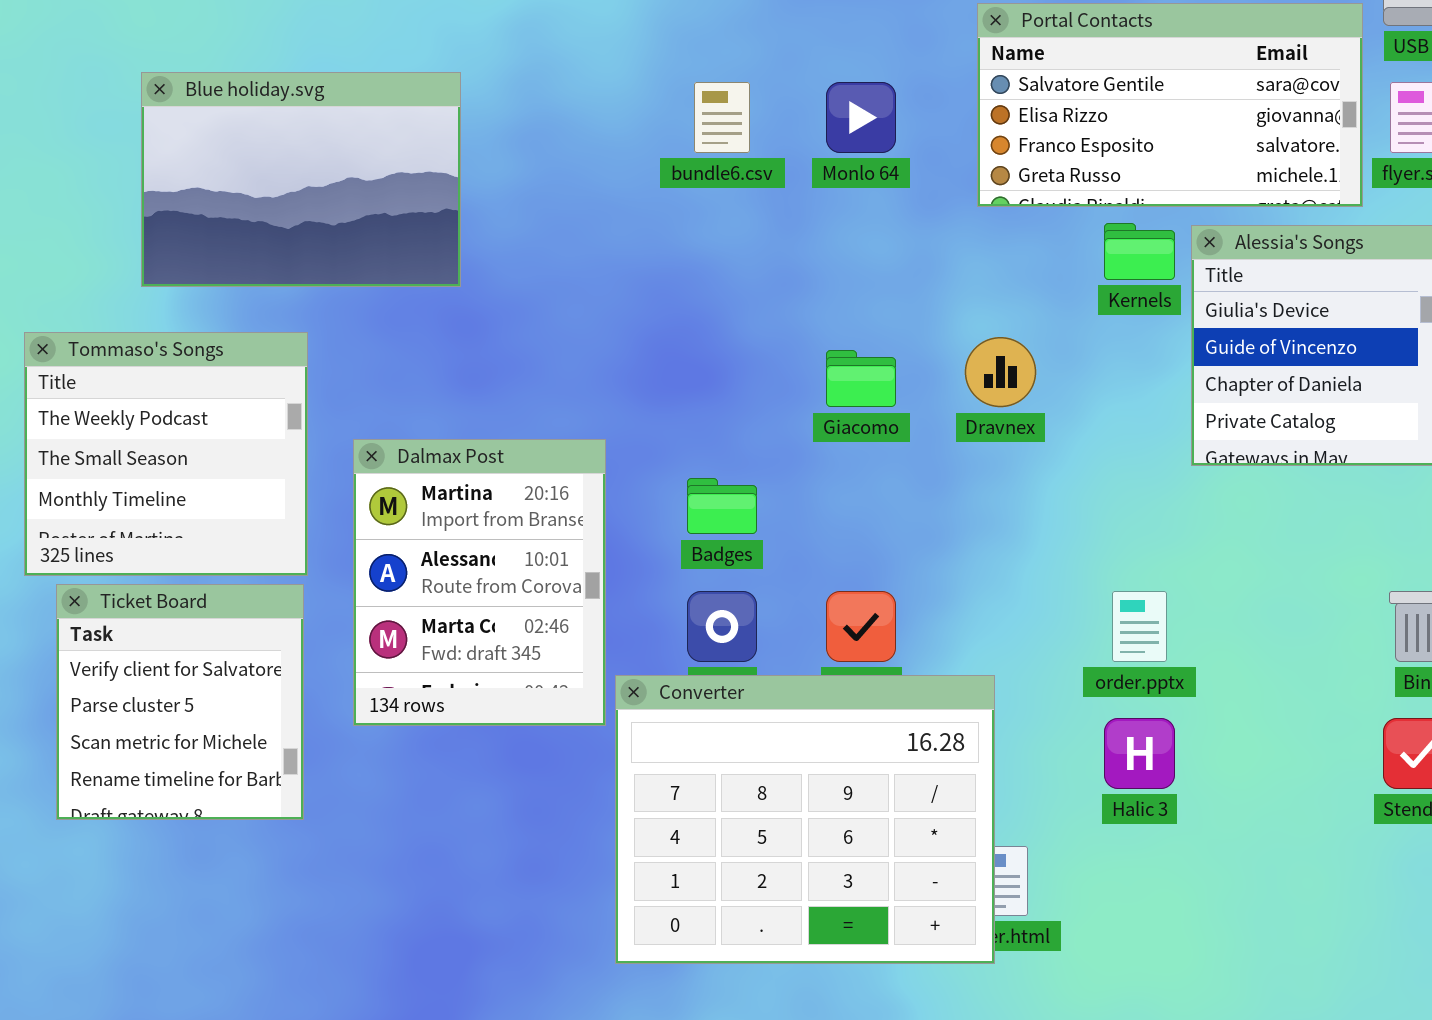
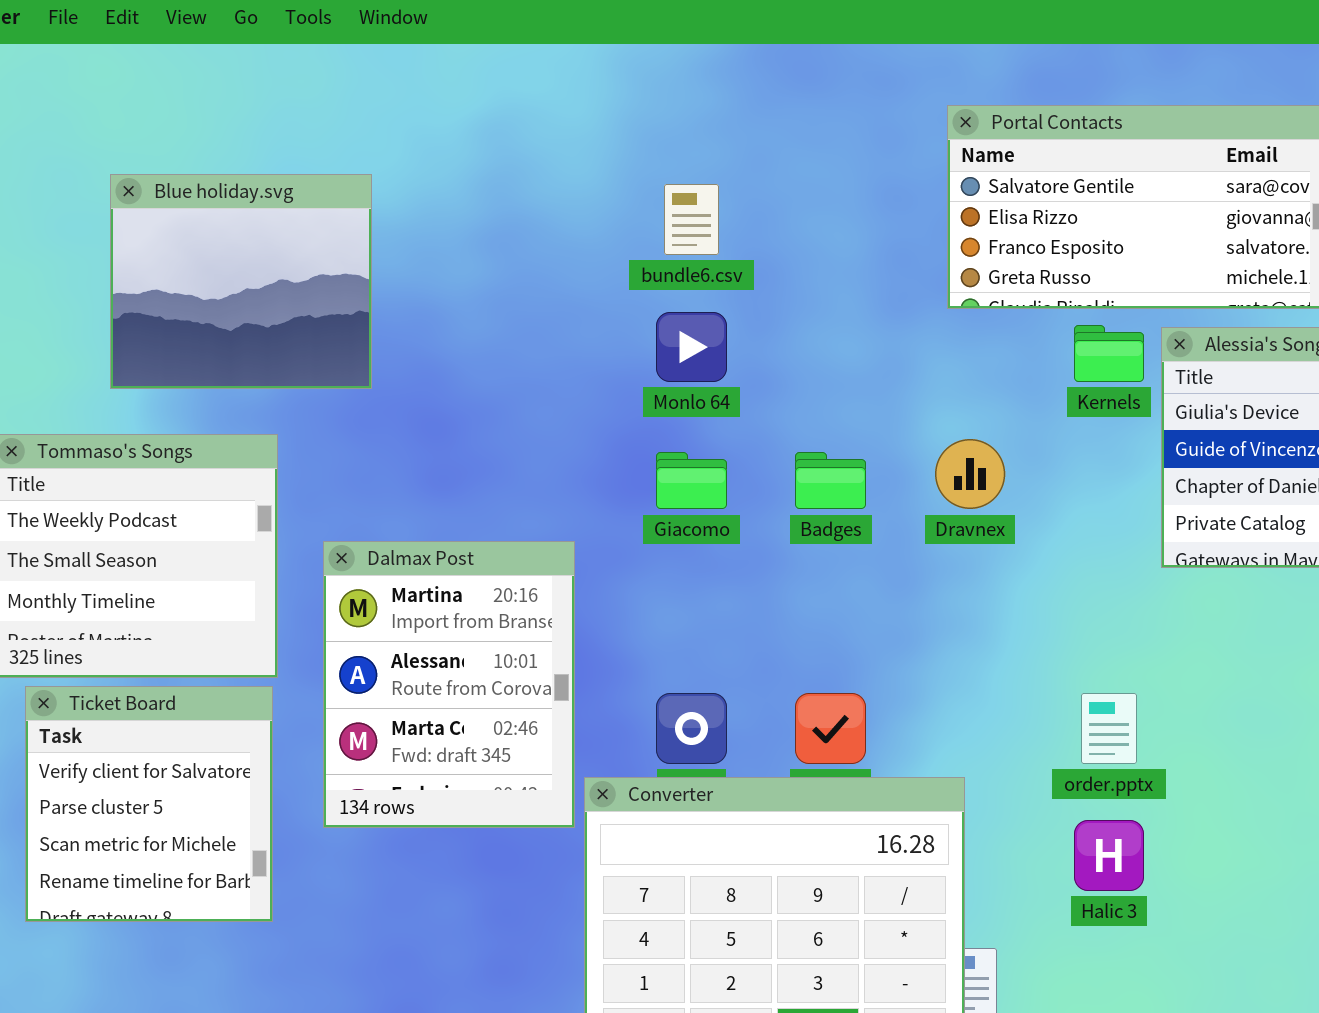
Blue holiday.svg: [141,72,461,287] -> [110,174,372,389], resized
Monlo 64: [826,82,896,153] -> [656,312,727,382], moved
Giacomo: [826,350,896,407] -> [656,452,727,509], moved
Badges: [687,478,757,534] -> [795,452,866,509], moved

